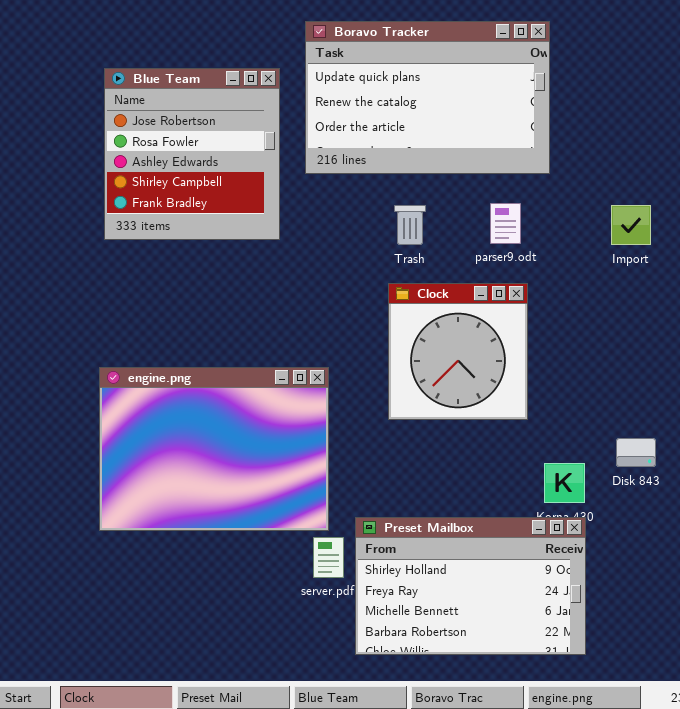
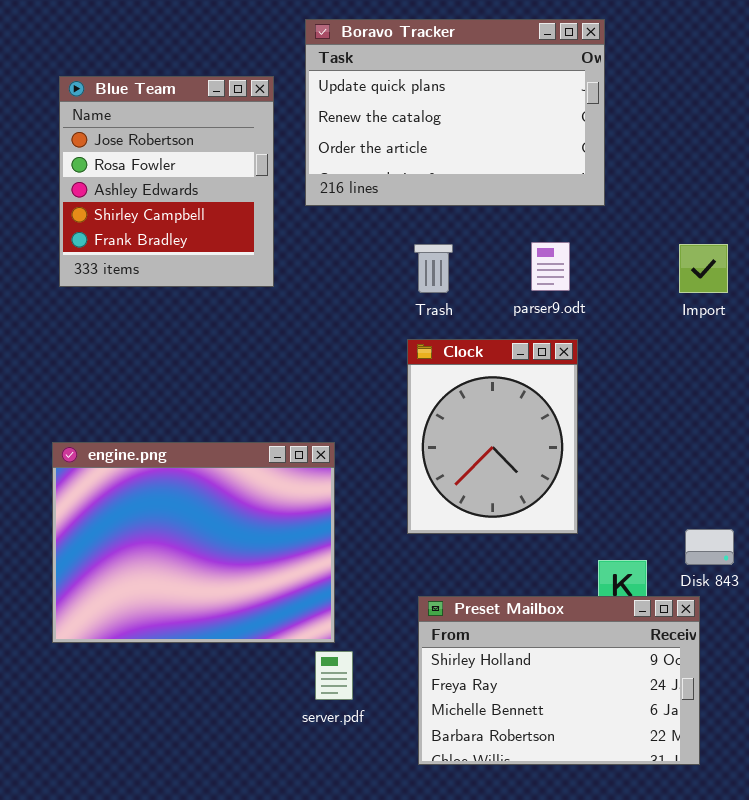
Clock: [388,283,528,420] -> [407,339,578,534], resized
Preset Mailbox: [355,517,586,655] -> [418,596,700,765], moved

